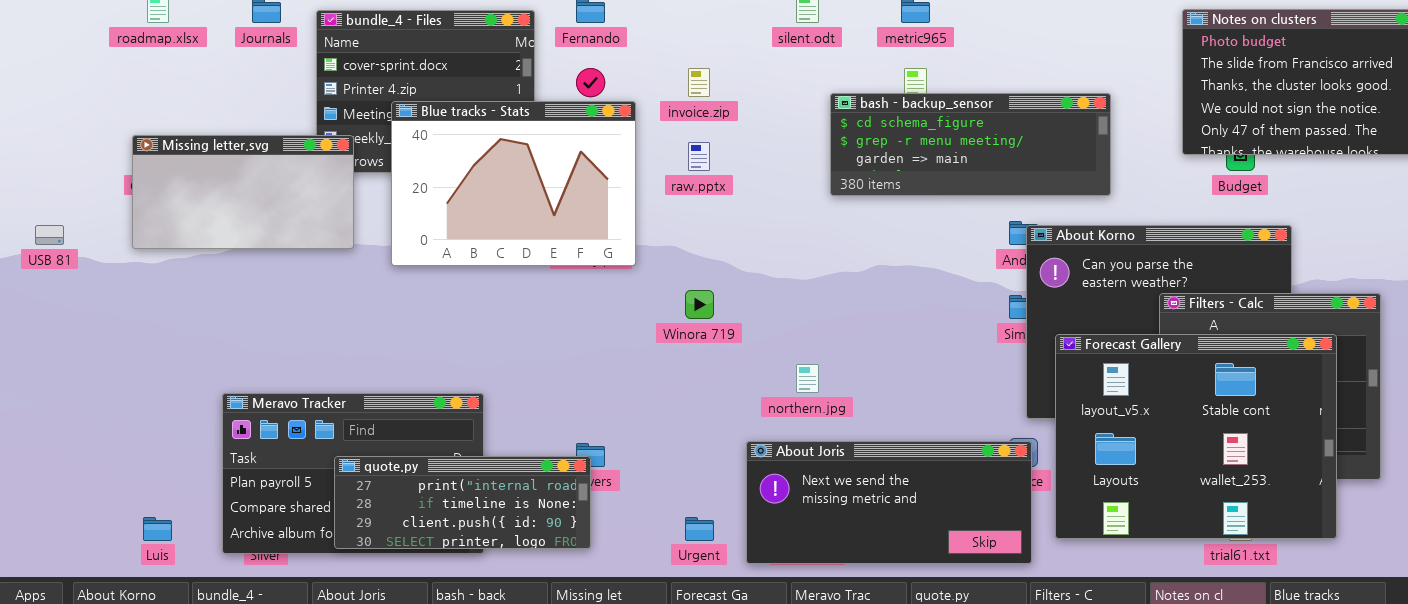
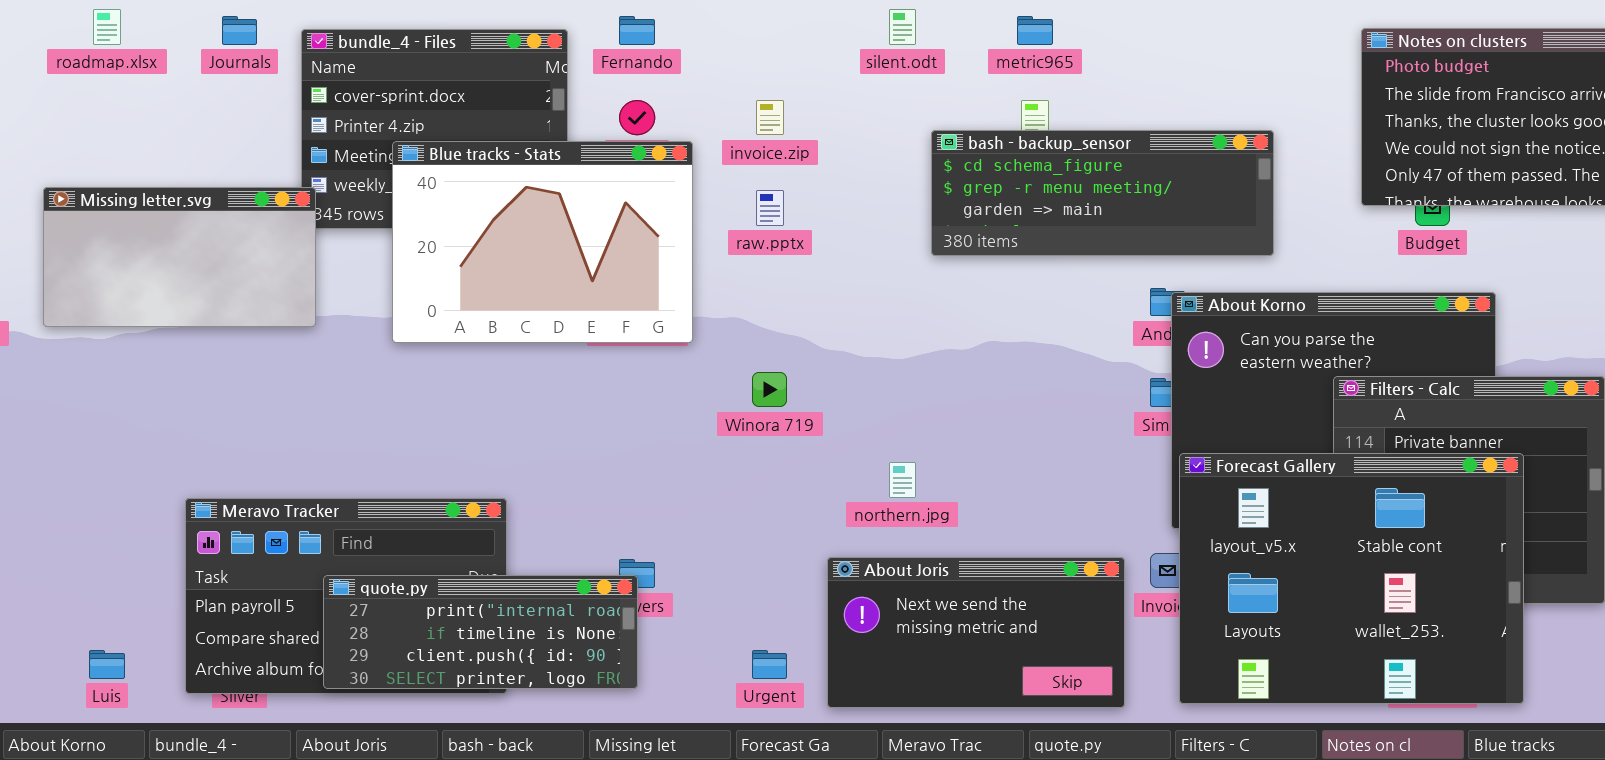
Missing letter.svg: [132,135,354,249] -> [43,187,316,327], moved
Forecast Gallery: [1055,334,1337,539] -> [1179,453,1524,704], moved
About Joris: [746,441,1032,564] -> [827,557,1125,708], resized

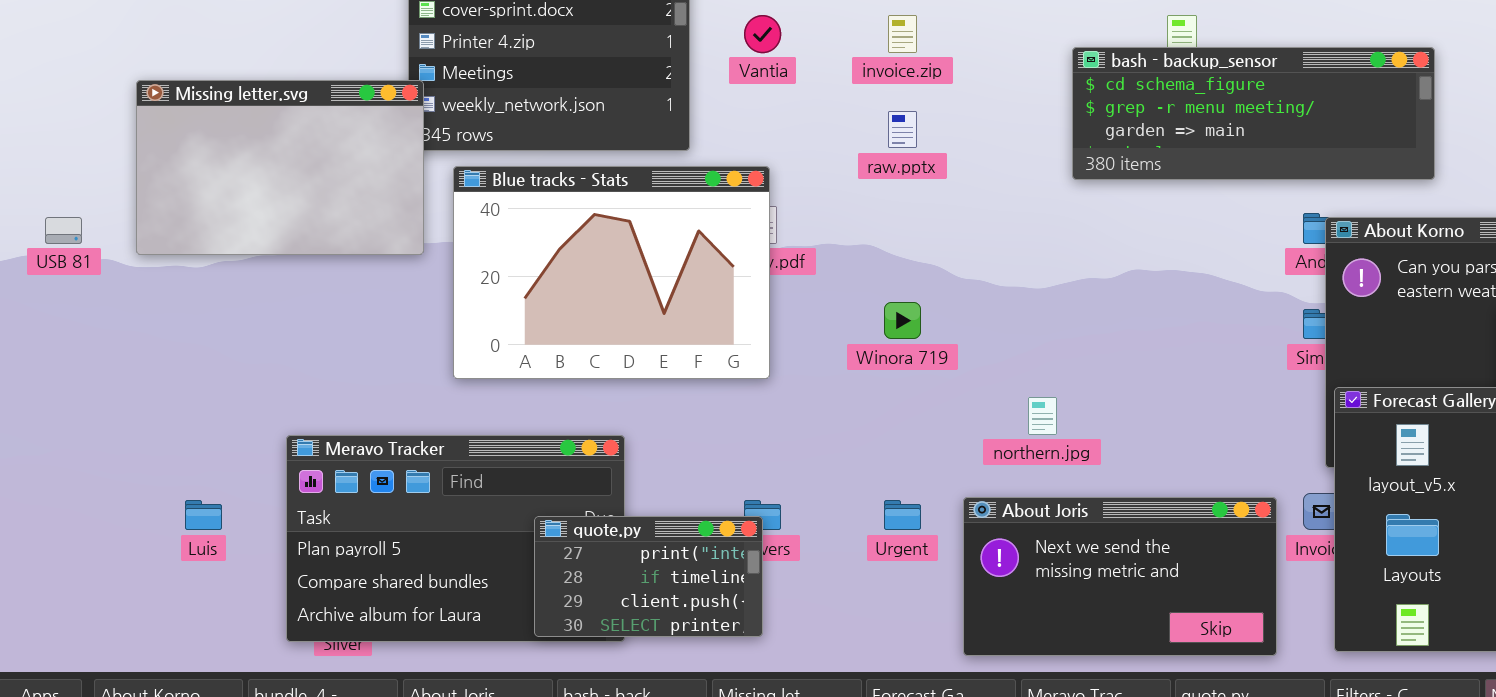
Blue tracks - Stats: [392,141,693,343] -> [453,166,770,379], moved
Missing letter.svg: [43,187,316,327] -> [136,80,424,255], resized
quote.py: [323,575,638,689] -> [534,516,763,637], resized
Luis: [89,650,125,679] -> [185,500,222,530], moved
Urgent: [752,650,787,679] -> [884,500,921,530], moved

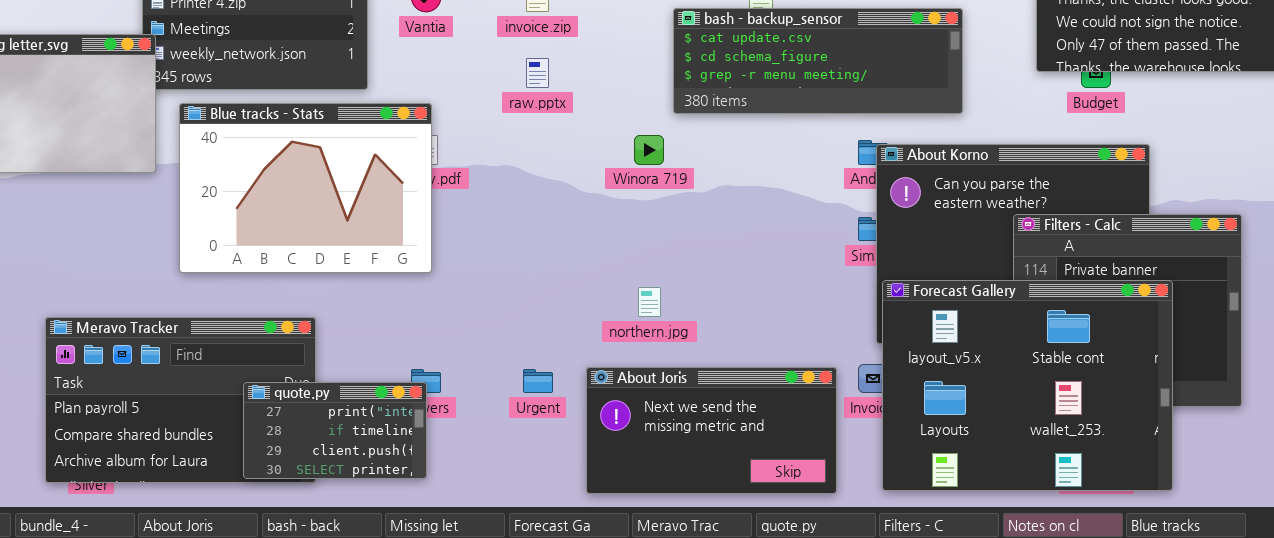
bash - backup_sensor: [1072,47,1435,180] -> [673,8,963,114], scrolled up 1 row
Winora 719: [884,302,921,339] -> [634,135,664,165], moved

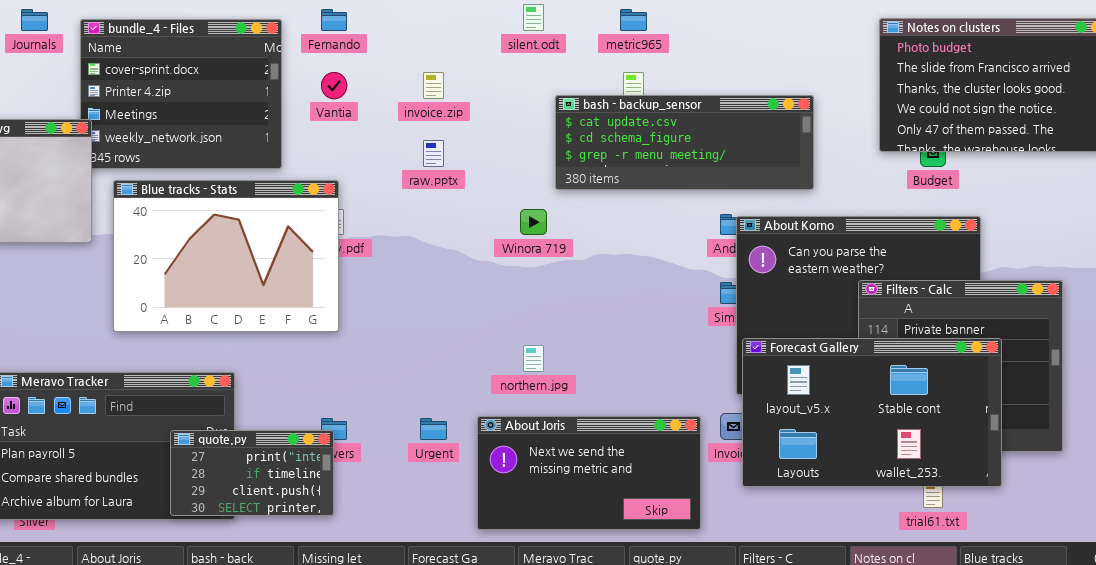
Forecast Gallery: [882,280,1173,491] -> [742,338,1002,487], resized

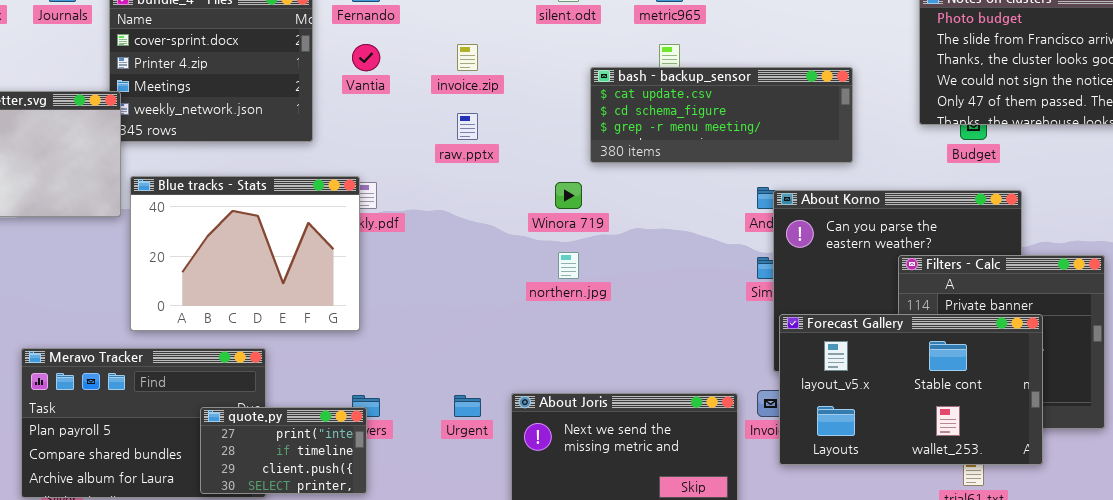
Blue tracks - Stats: [113,180,339,332] -> [130,176,360,331], moved
northern.jpg: [523,345,544,372] -> [558,252,579,279], moved

